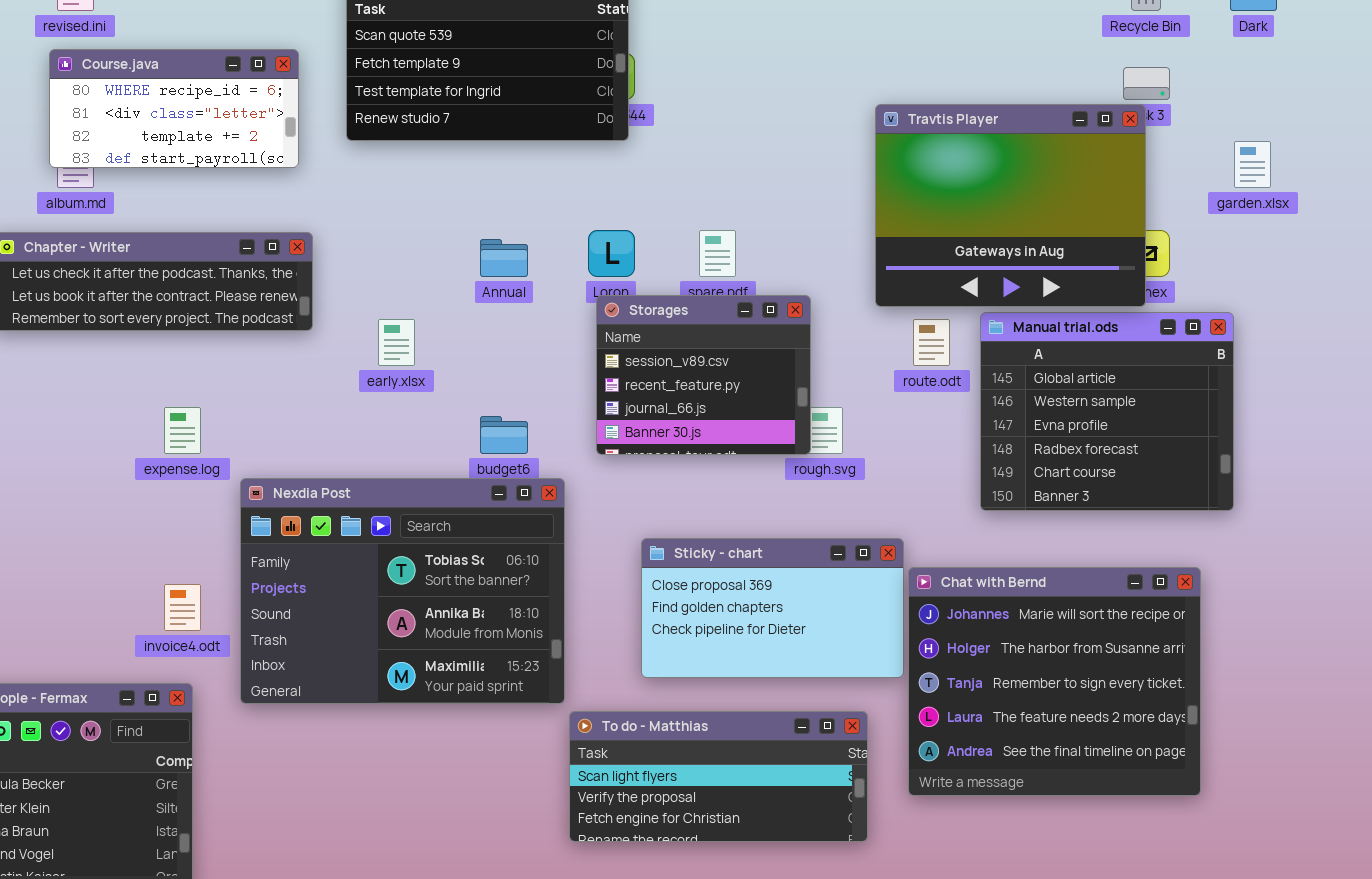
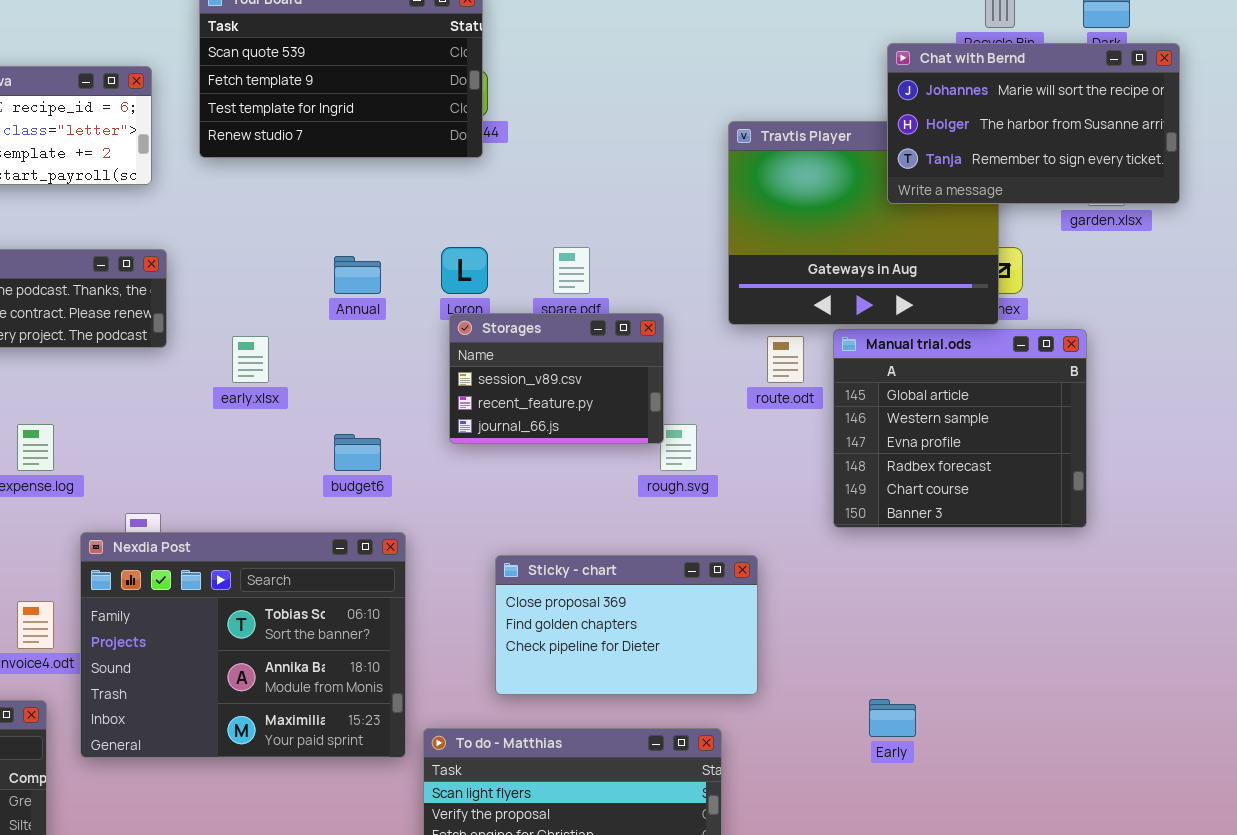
Storages: [596,295,811,455] -> [449,313,664,444], resized
Nexdia Post: [240,478,565,704] -> [80,532,406,758], moved
Chat with Bernd: [908,567,1201,796] -> [887,43,1180,204], moved, resized

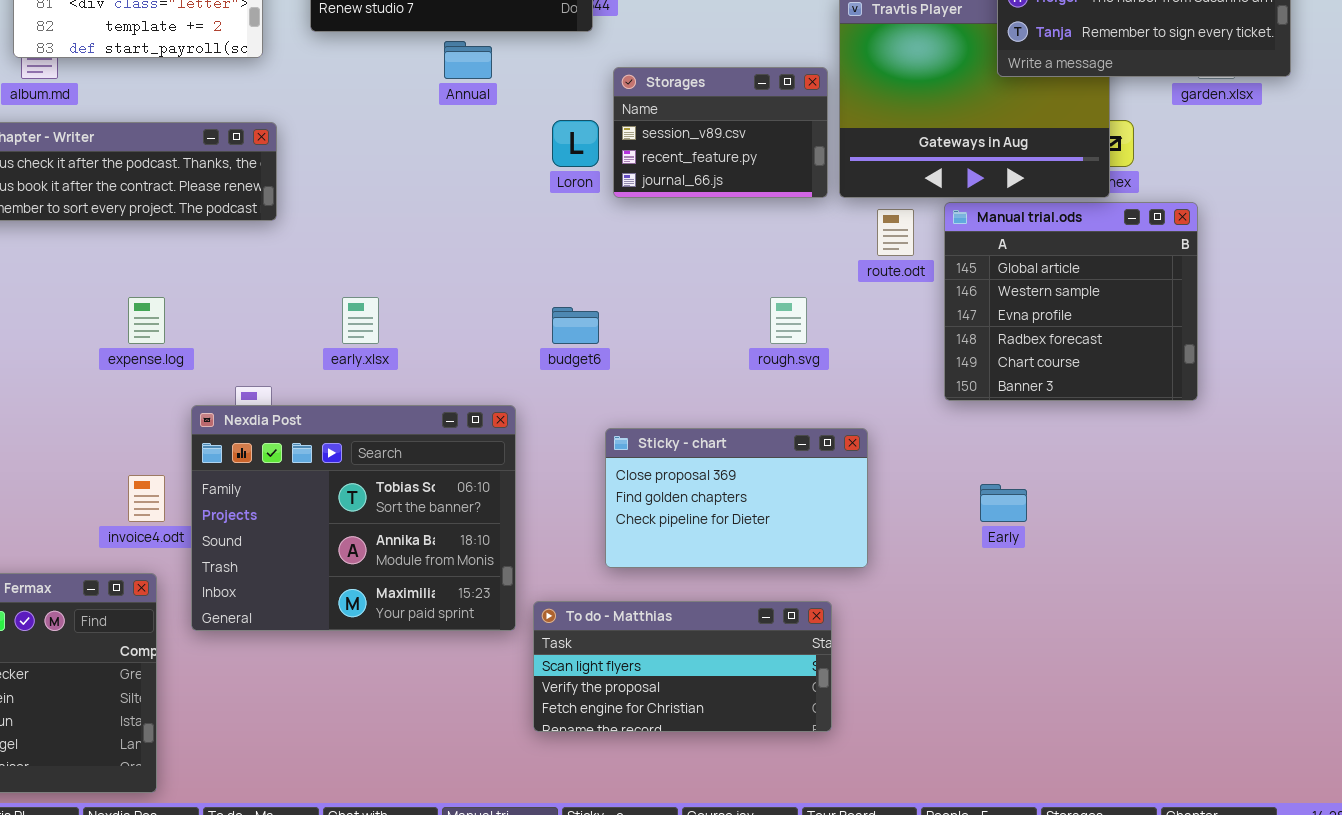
Annual: [334,256,381,294] -> [444,41,492,79], moved
Storages: [449,313,664,444] -> [613,67,828,198], moved
early.xlsx: [232,336,269,383] -> [342,297,379,344], moved
budget6: [334,434,381,471] -> [552,307,599,344], moved
Early: [869,699,916,737] -> [980,484,1027,522], moved

